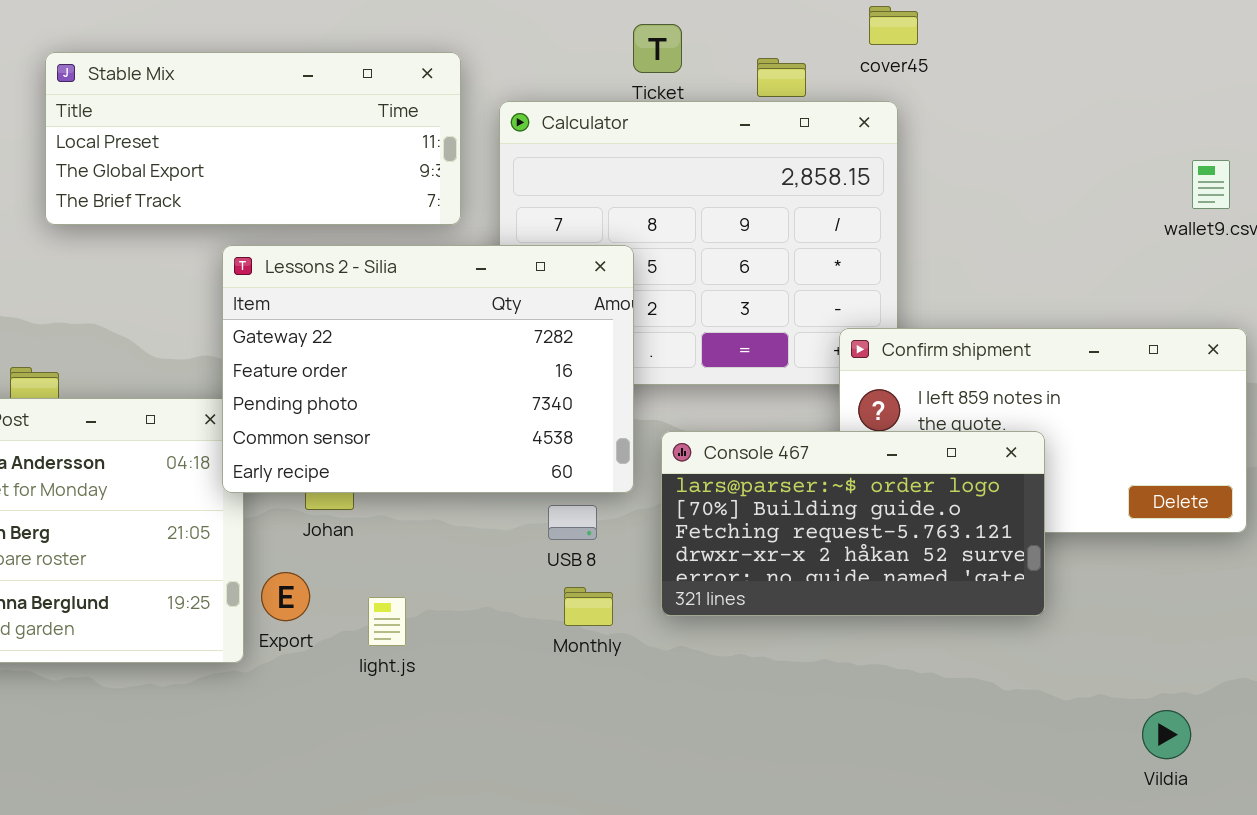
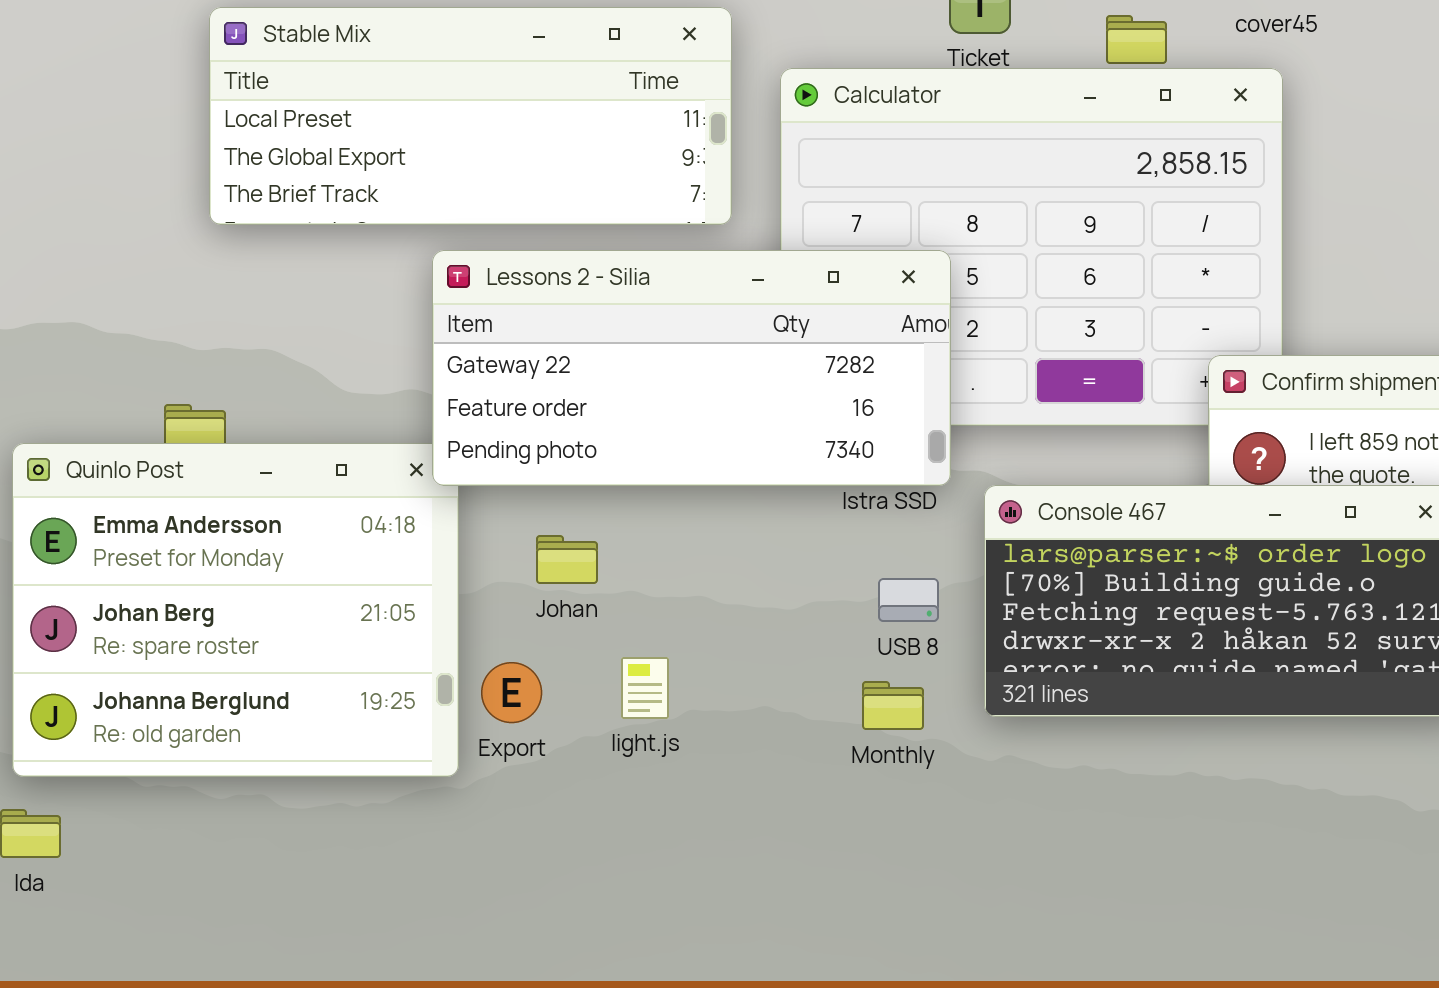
Lessons 2 - Silia: [222,245,634,493] -> [432,250,951,486], resized
USB 8: [548,505,597,540] -> [878,578,939,622], moved
light.js: [368,597,406,646] -> [621,657,669,719], moved

